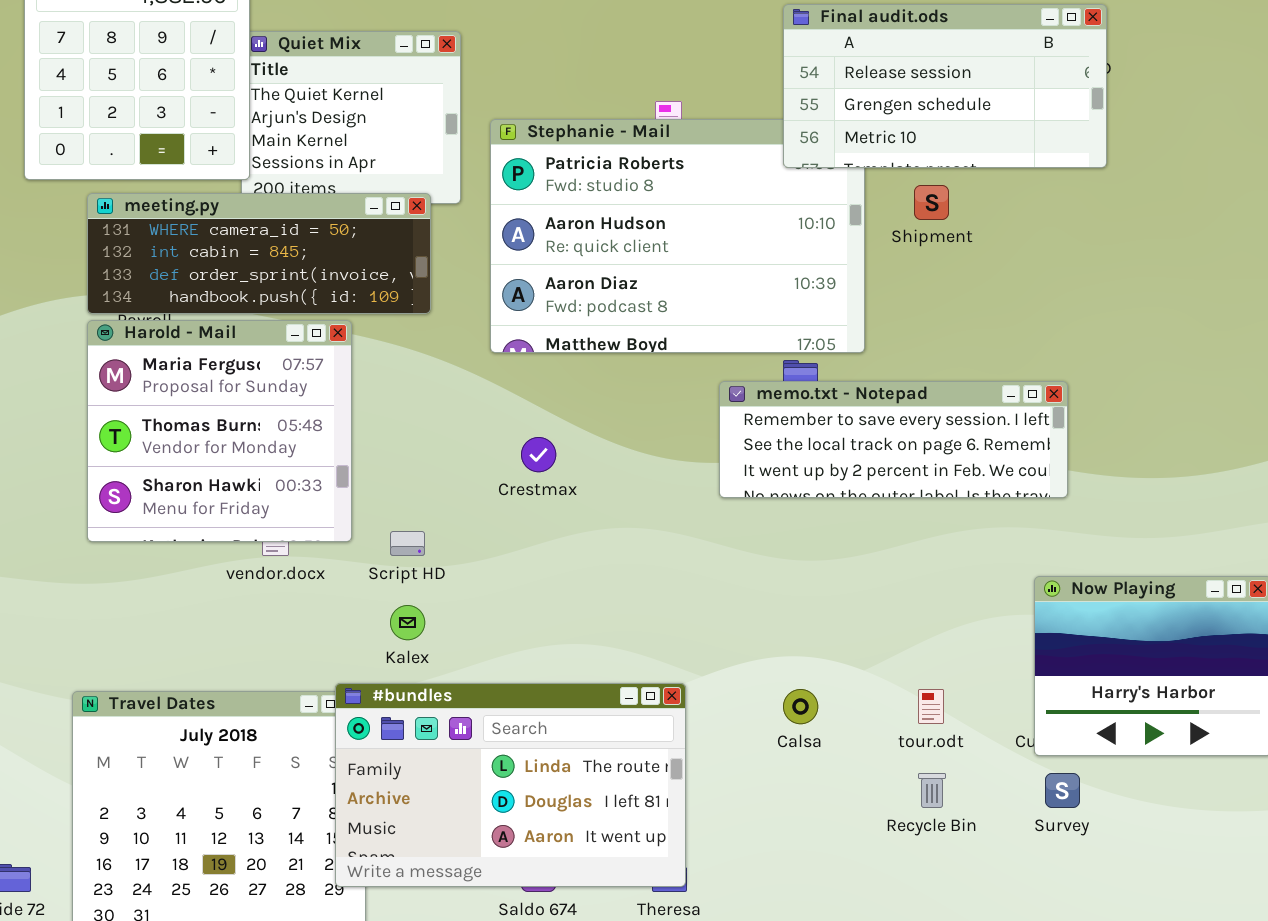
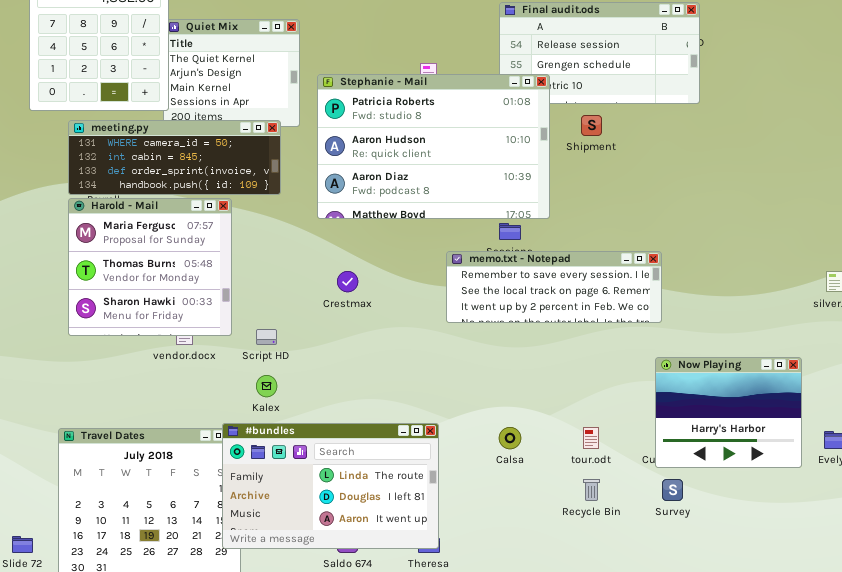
Stephanie - Mail: [490,119,865,353] -> [317,74,550,219], raised
memo.txt - Notepad: [719,381,1068,498] -> [446,251,662,323], moved

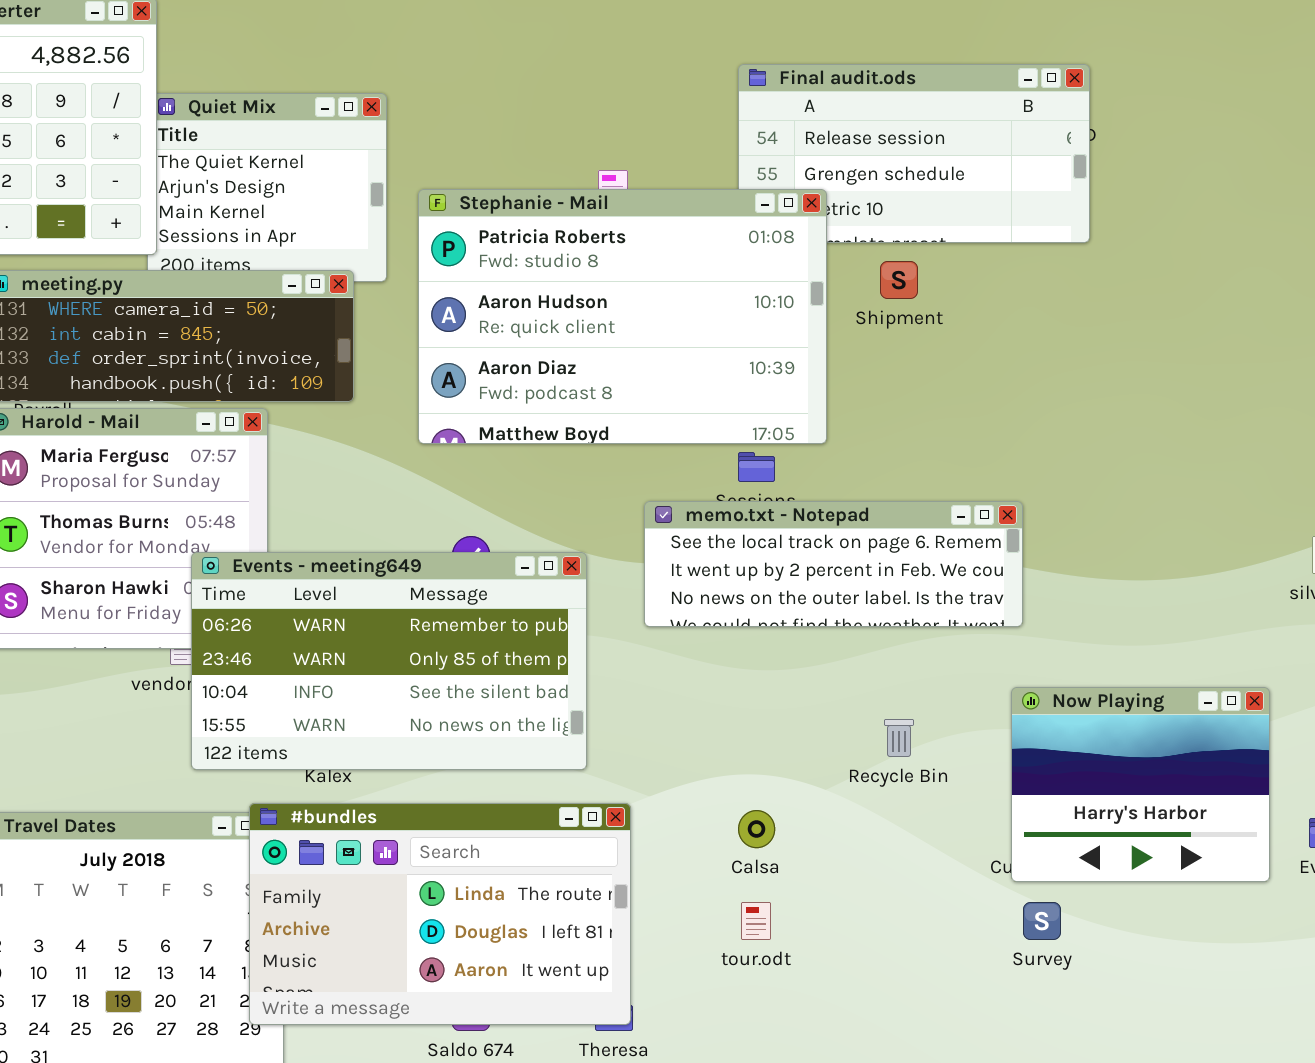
memo.txt - Notepad: [446,251,662,323] -> [644,501,1023,627], scrolled down 1 row
Events - meeting649: none -> [191,552,587,770], opened
tour.odt: [583,427,599,449] -> [741,902,771,940], moved
Recycle Bin: [583,479,600,501] -> [884,719,914,757], moved

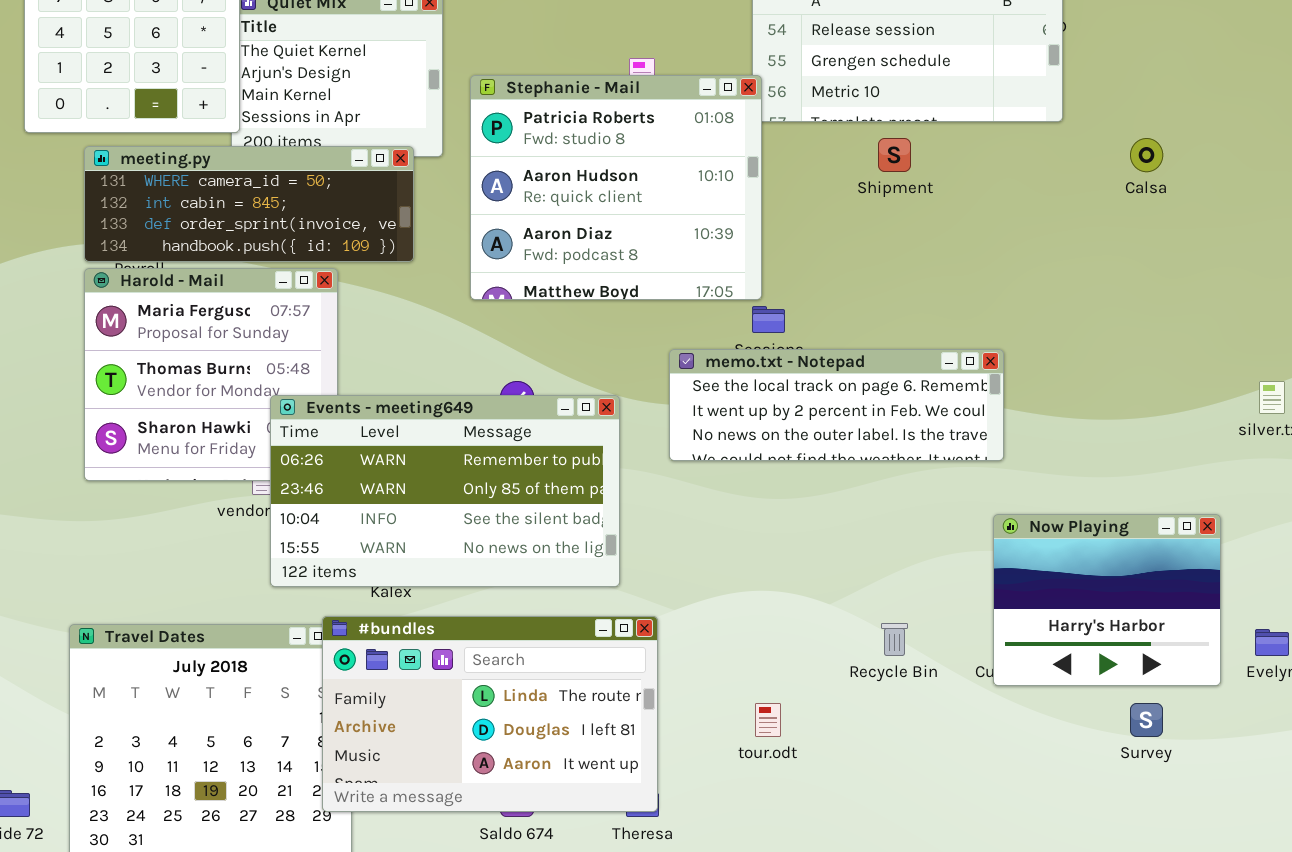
Stephanie - Mail: [418,189,827,444] -> [470,75,762,300], resized
Recycle Bin: [884,719,914,757] -> [881,623,908,656], moved
Calsa: [738,810,775,848] -> [1130,138,1163,172], moved
Survey: [1023,902,1061,940] -> [1130,703,1163,737], moved

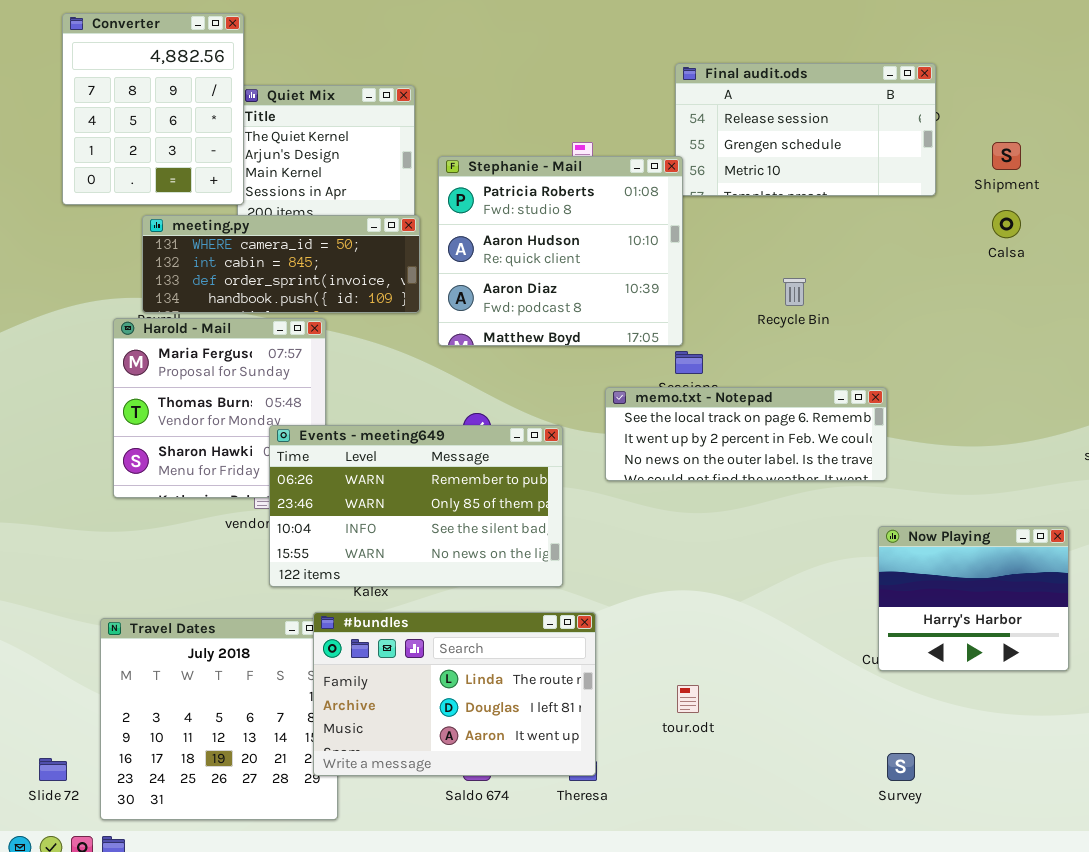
Shipment: [878,138,911,172] -> [992,142,1021,170], moved
meeting.py: [84,146,414,262] -> [142,215,420,313], moved
Recycle Bin: [881,623,908,656] -> [783,278,806,306], moved
Survey: [1130,703,1163,737] -> [887,753,915,781], moved

